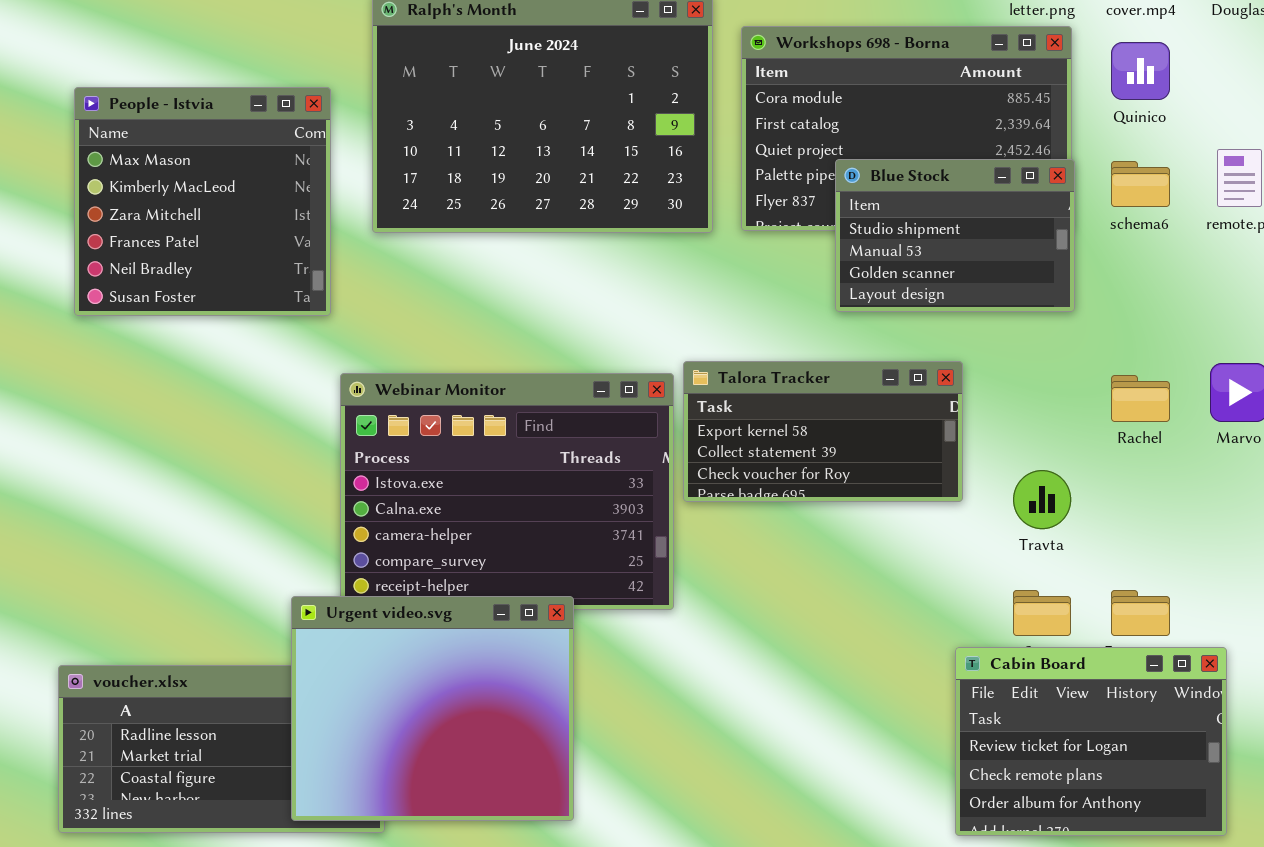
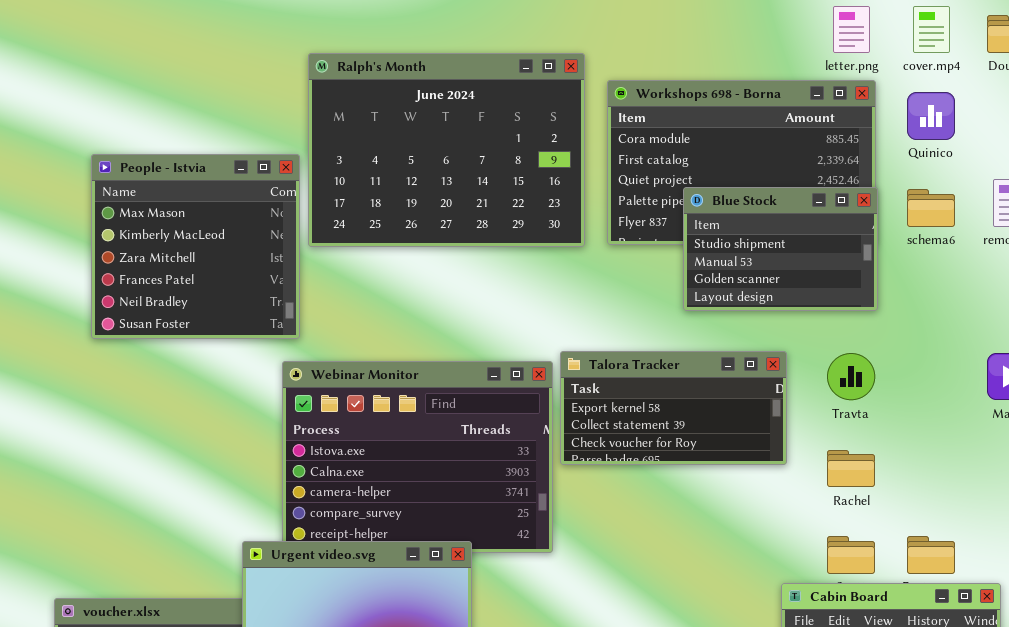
People - Istvia: [74,87,331,316] -> [91,154,300,339], moved
Rachel: [1111,375,1170,422] -> [827,450,875,487], moved
Travta: [1013,470,1071,529] -> [827,353,875,400], moved

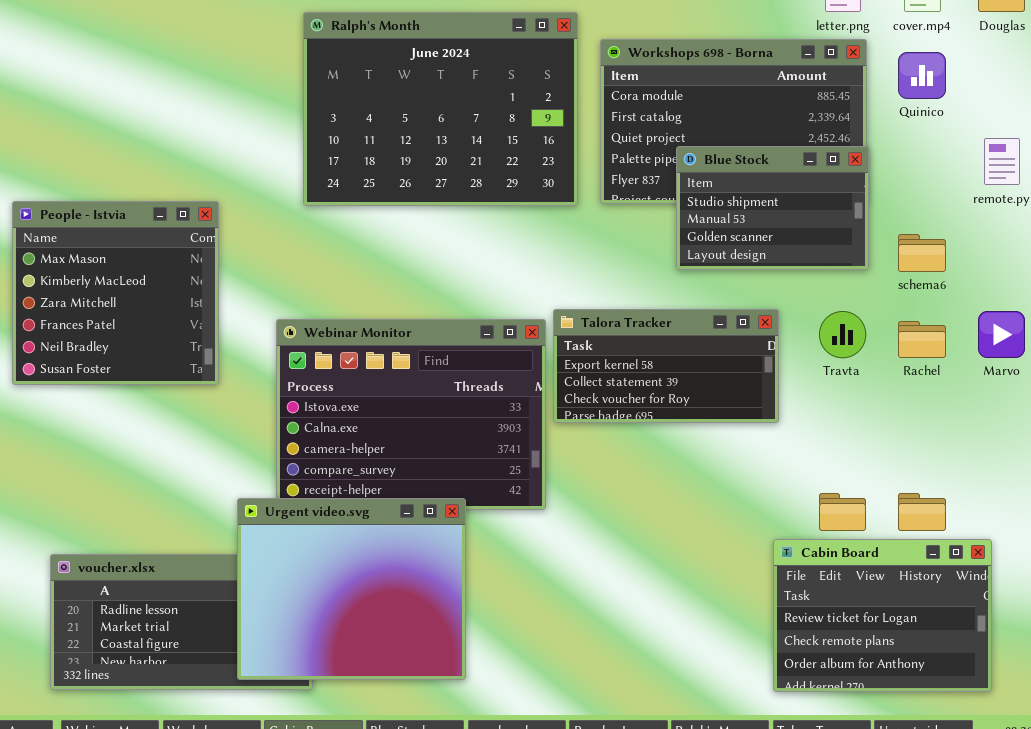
People - Istvia: [91,154,300,339] -> [12,201,219,385], moved
schema6: [907,189,955,227] -> [898,234,946,272], moved
Rachel: [827,450,875,487] -> [898,321,946,358], moved

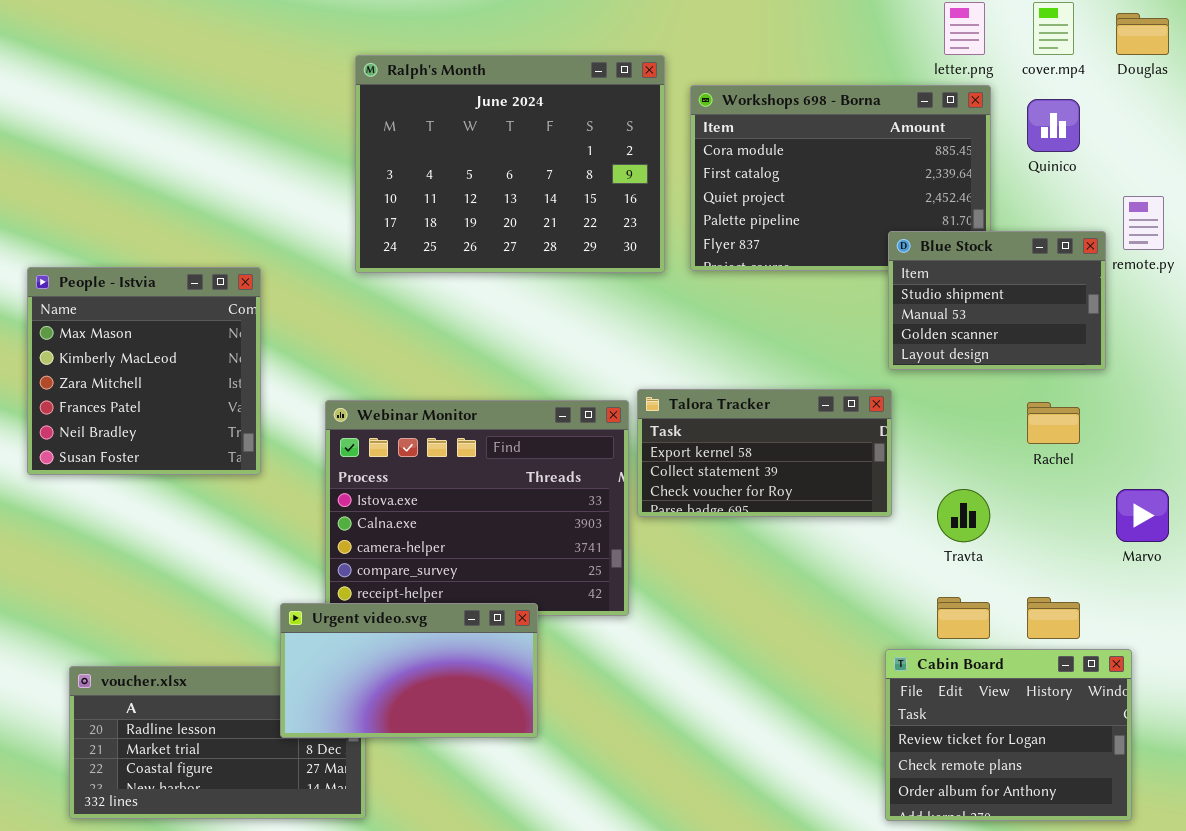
Blue Stock: [676,146,869,270] -> [888,231,1106,370], moved
Travta: [819,311,866,358] -> [937,489,990,542], moved
Marvo: [978,311,1025,358] -> [1116,489,1169,542], moved
Urgent video.svg: [237,498,466,680] -> [280,603,538,738], resized

